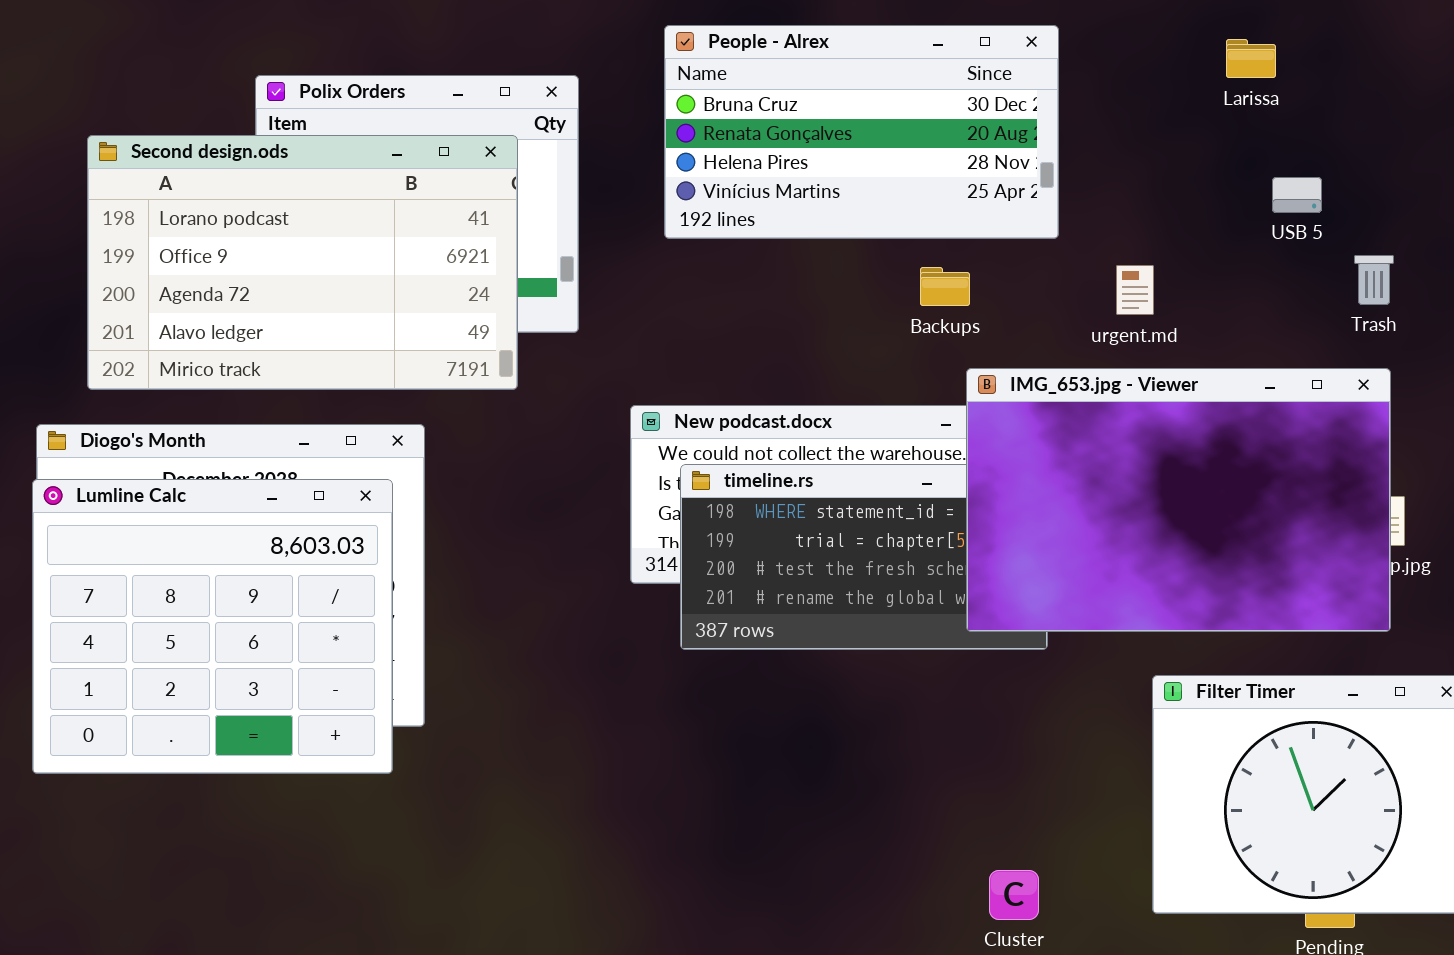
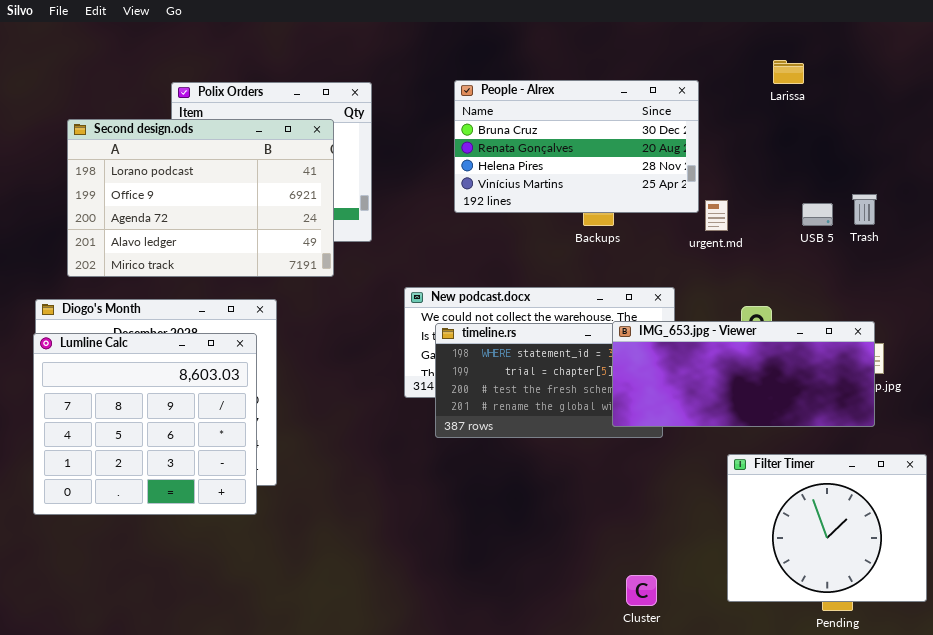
People - Alrex: [664,25,1059,239] -> [454,80,699,213], moved
USB 5: [1272,177,1322,213] -> [802,203,833,226], moved
IMG_653.jpg - Viewer: [966,368,1391,632] -> [612,321,875,427], resized

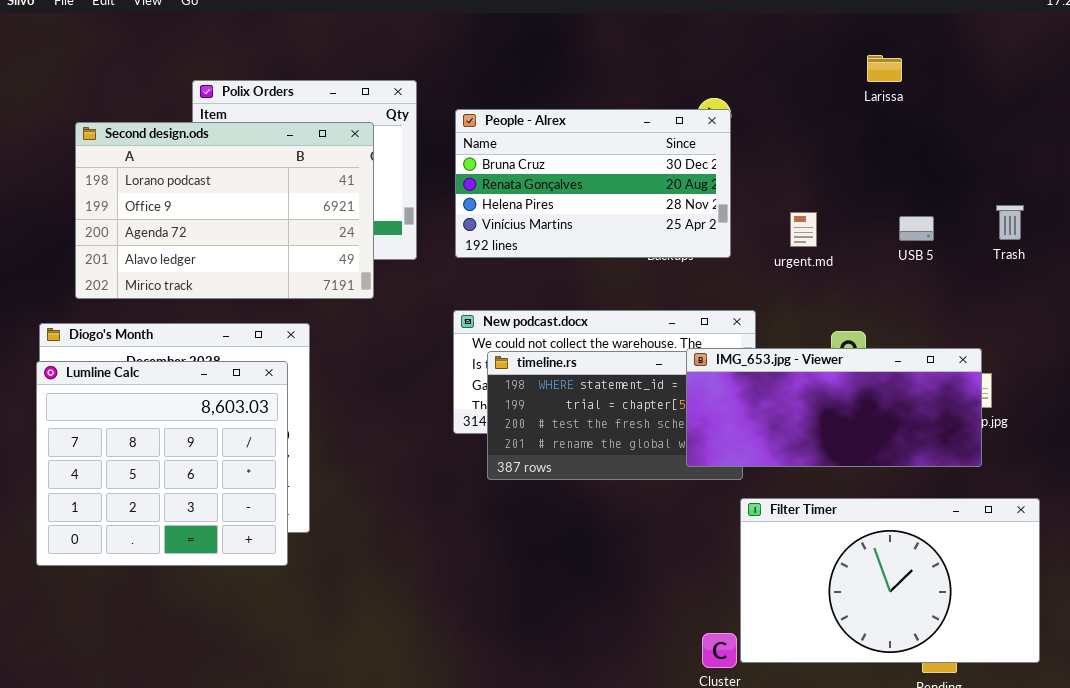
People - Alrex: [454,80,699,213] -> [455,109,731,258], moved
Trash: [852,194,877,225] -> [996,205,1024,240], moved
Filter Timer: [727,454,927,602] -> [740,498,1040,663], resized

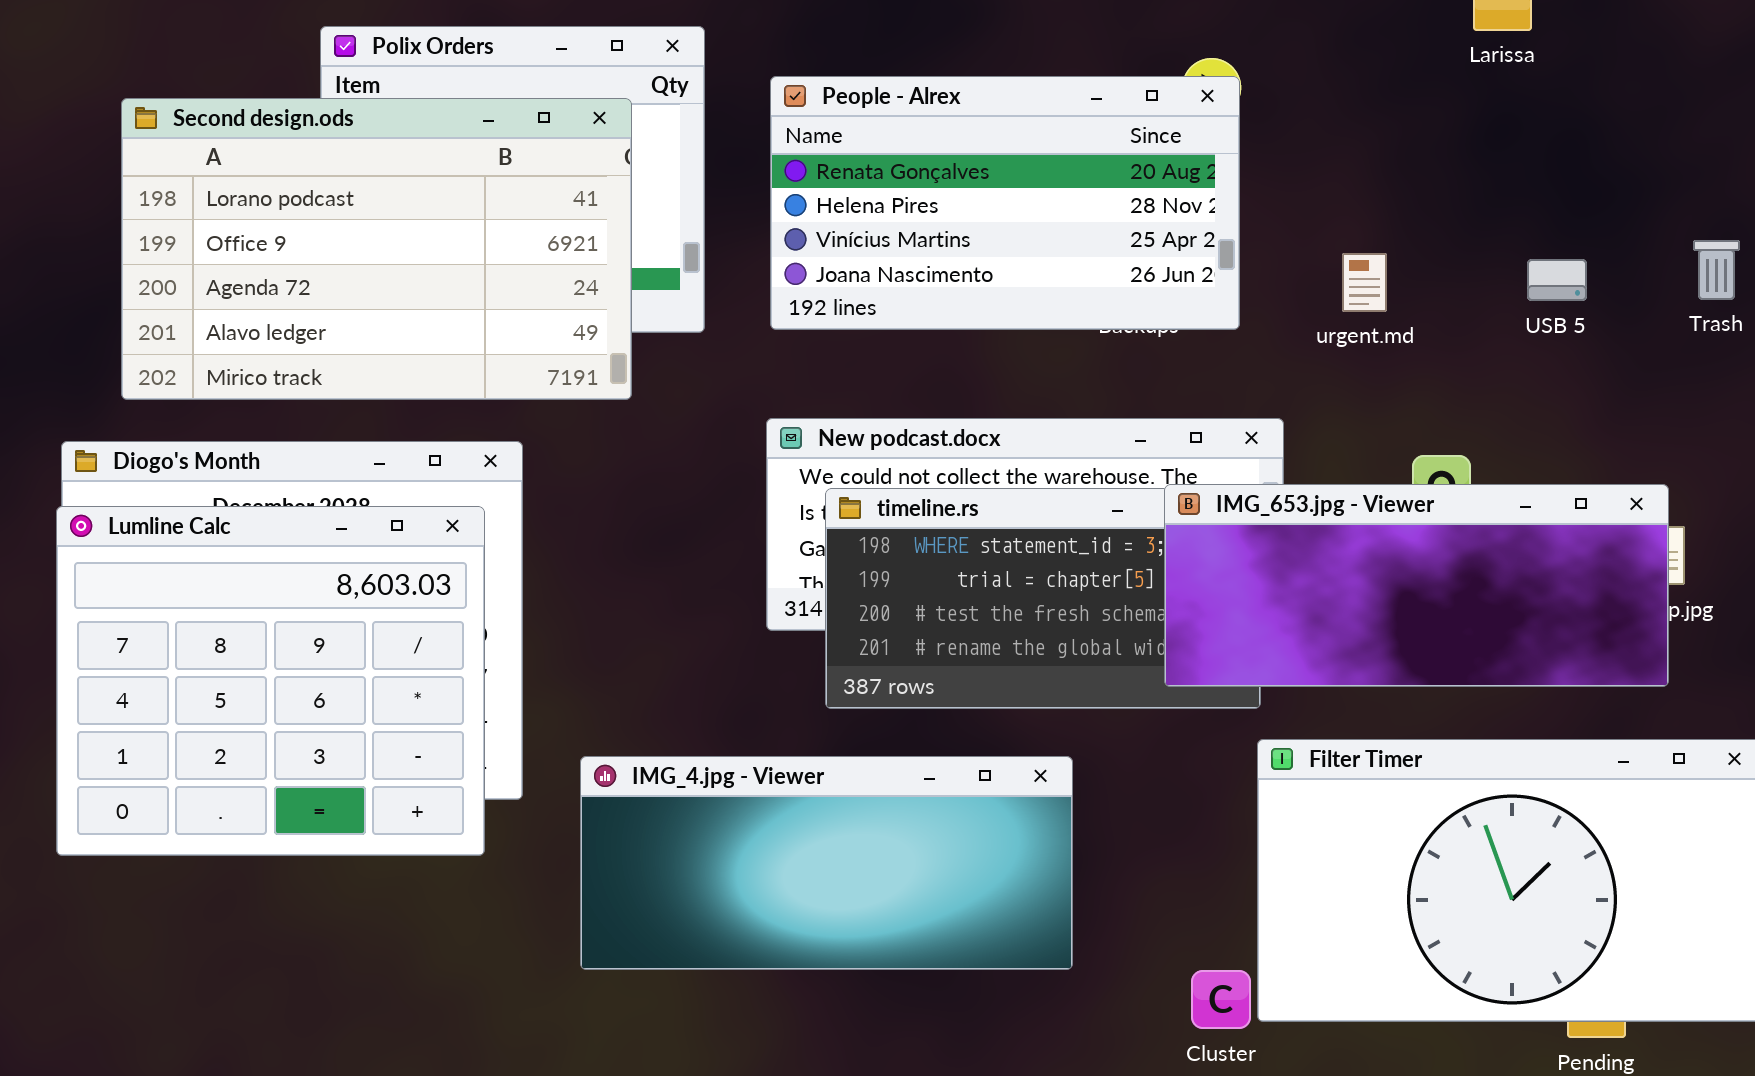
People - Alrex: [455,109,731,258] -> [770,76,1240,330], scrolled down 1 row
IMG_4.jpg - Viewer: none -> [580,756,1073,970], opened

